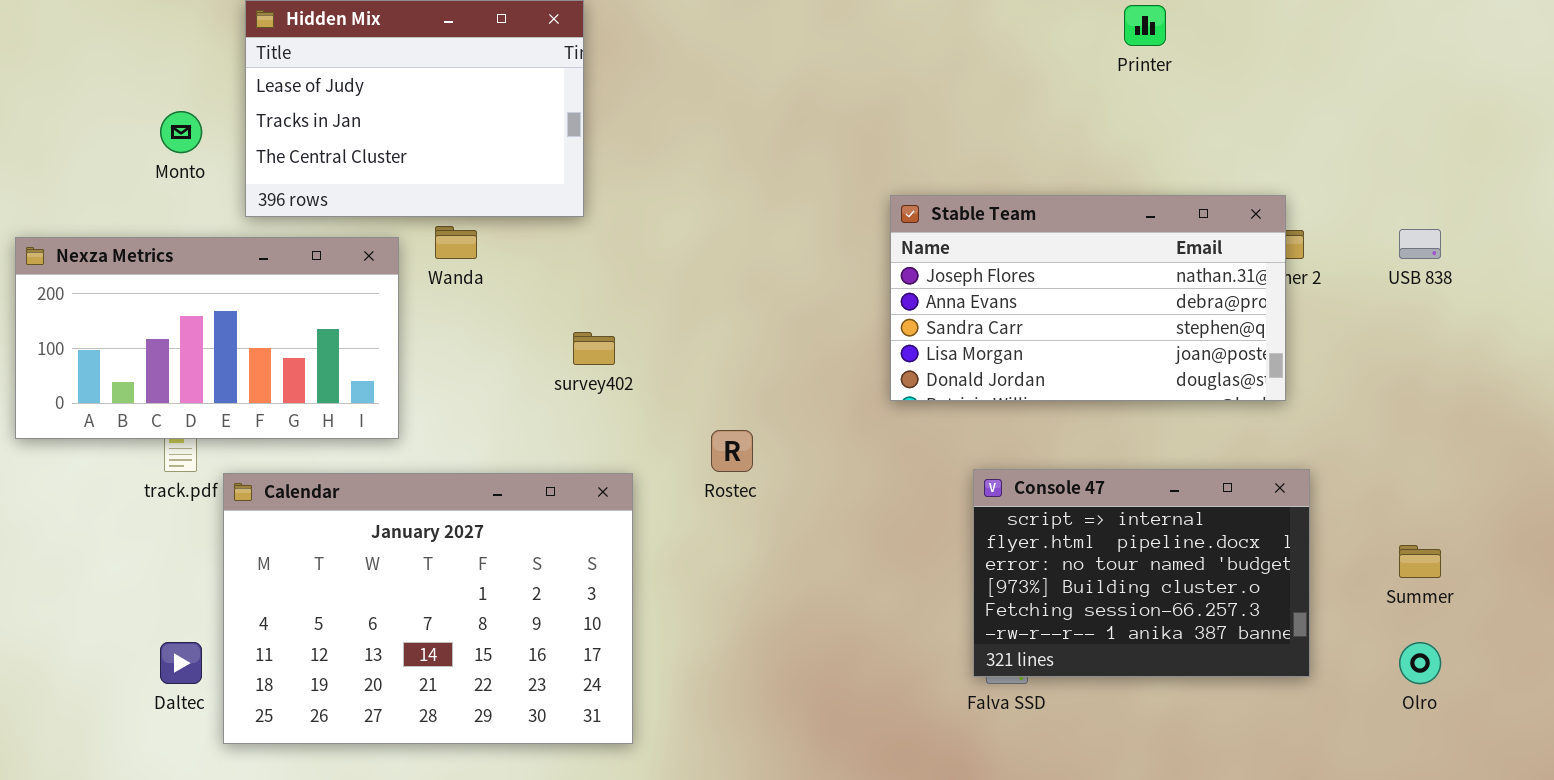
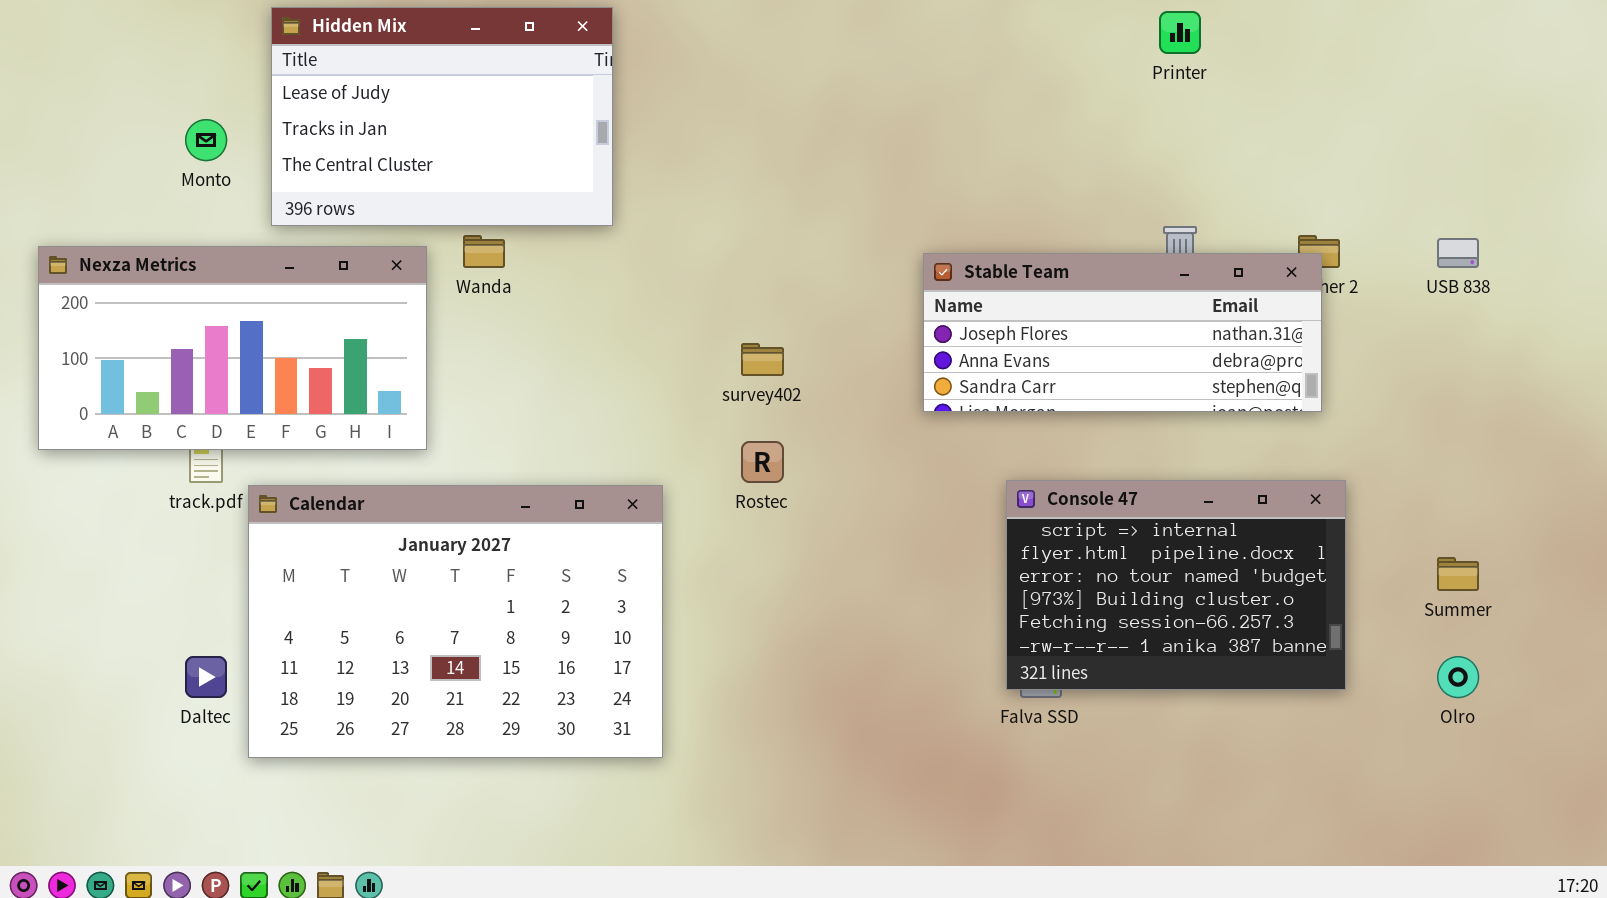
Stable Team: [890,195,1286,401] -> [923,253,1322,412], resized
survey402: [573,332,615,365] -> [741,343,784,376], moved

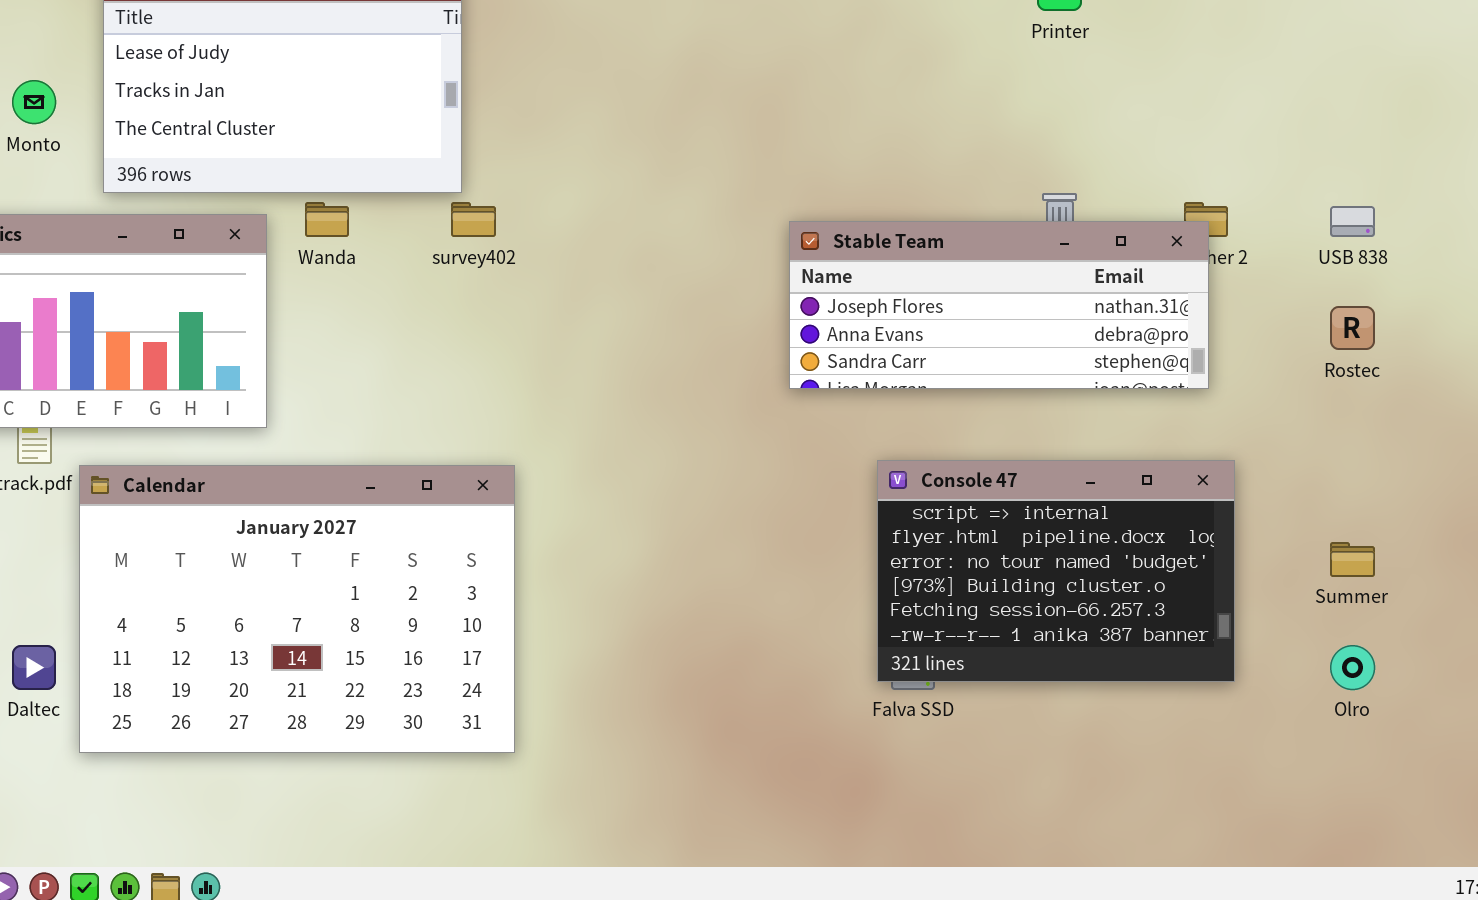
survey402: [741,343,784,376] -> [451,202,496,237], moved
Rostec: [741,441,784,483] -> [1330,306,1375,350], moved

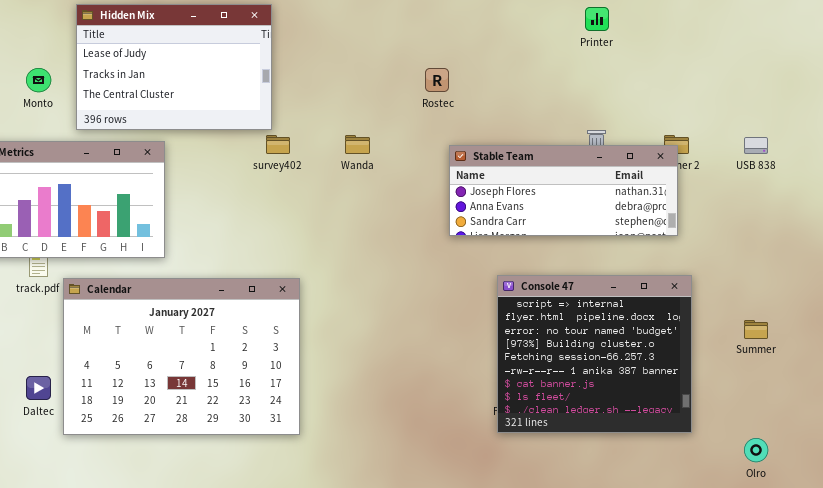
Wanda: [305,202,349,237] -> [345,135,370,154], moved
Rostec: [1330,306,1375,350] -> [425,68,449,92], moved
Console 47: [877,460,1235,682] -> [497,275,692,433], resized
Olro: [1330,645,1375,690] -> [744,438,768,462], moved

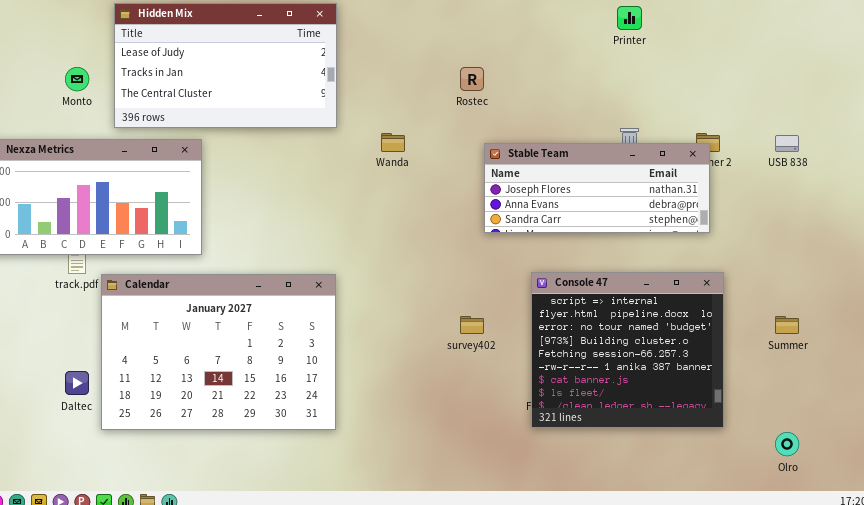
Hidden Mix: [76,4,272,130] -> [114,3,337,128], resized
survey402: [266,135,290,154] -> [460,316,484,334], moved

